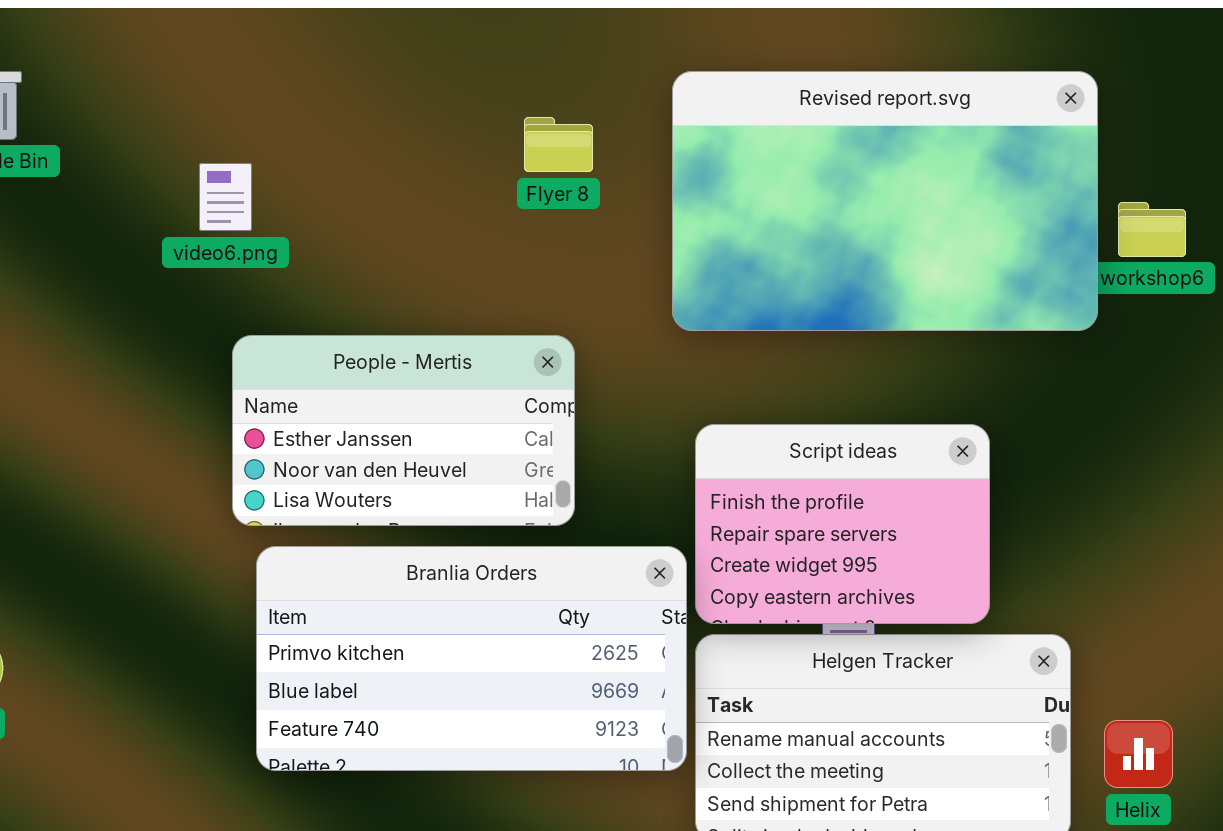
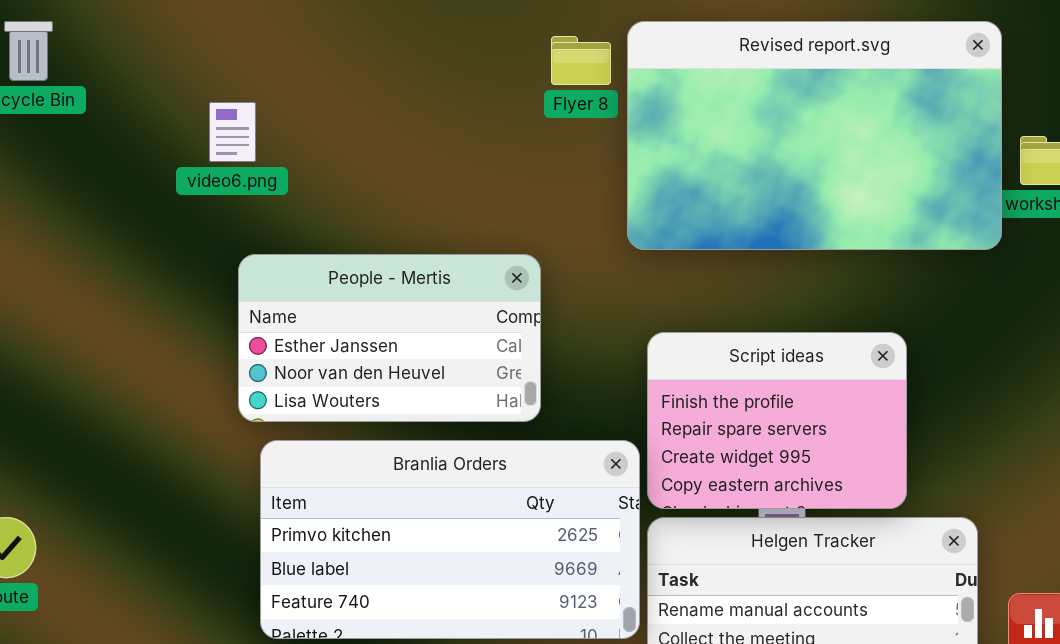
Flyer 8: [524,117,593,172] -> [551,36,611,85], moved

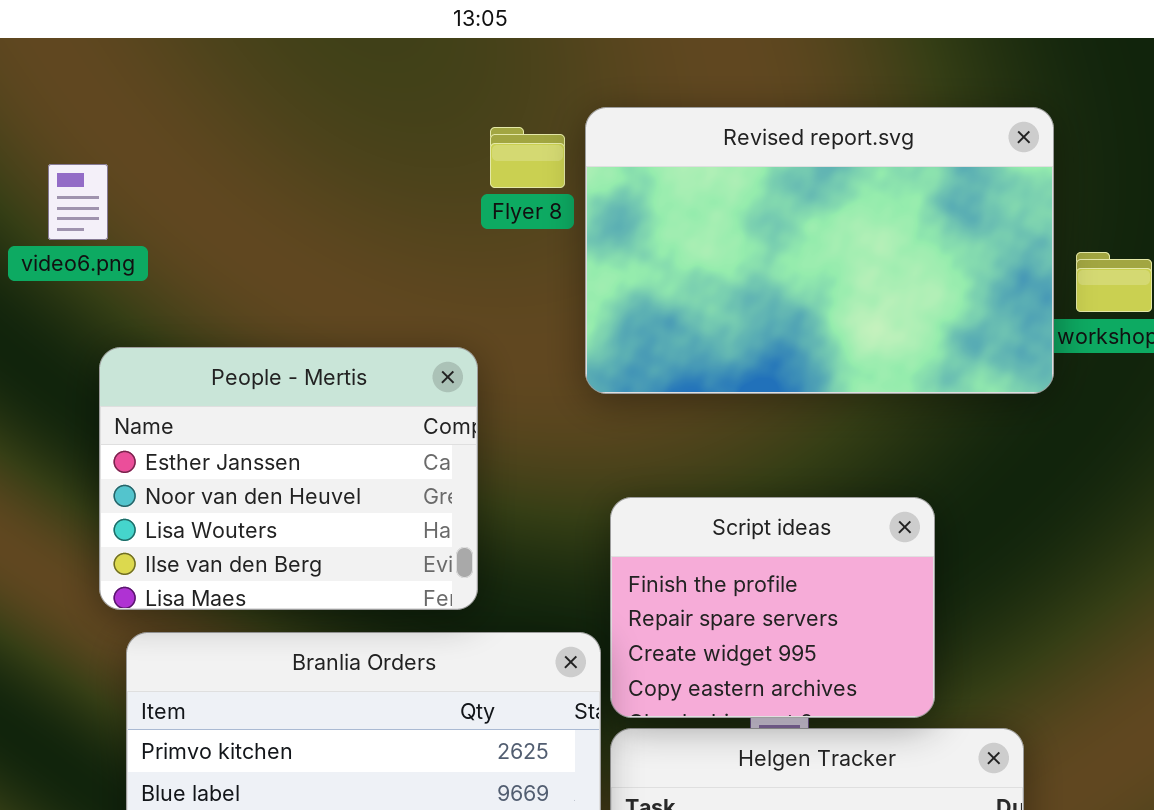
video6.png: [209,102,256,162] -> [48,164,108,240], moved
People - Mertis: [238,254,541,422] -> [99,347,478,610], resized

